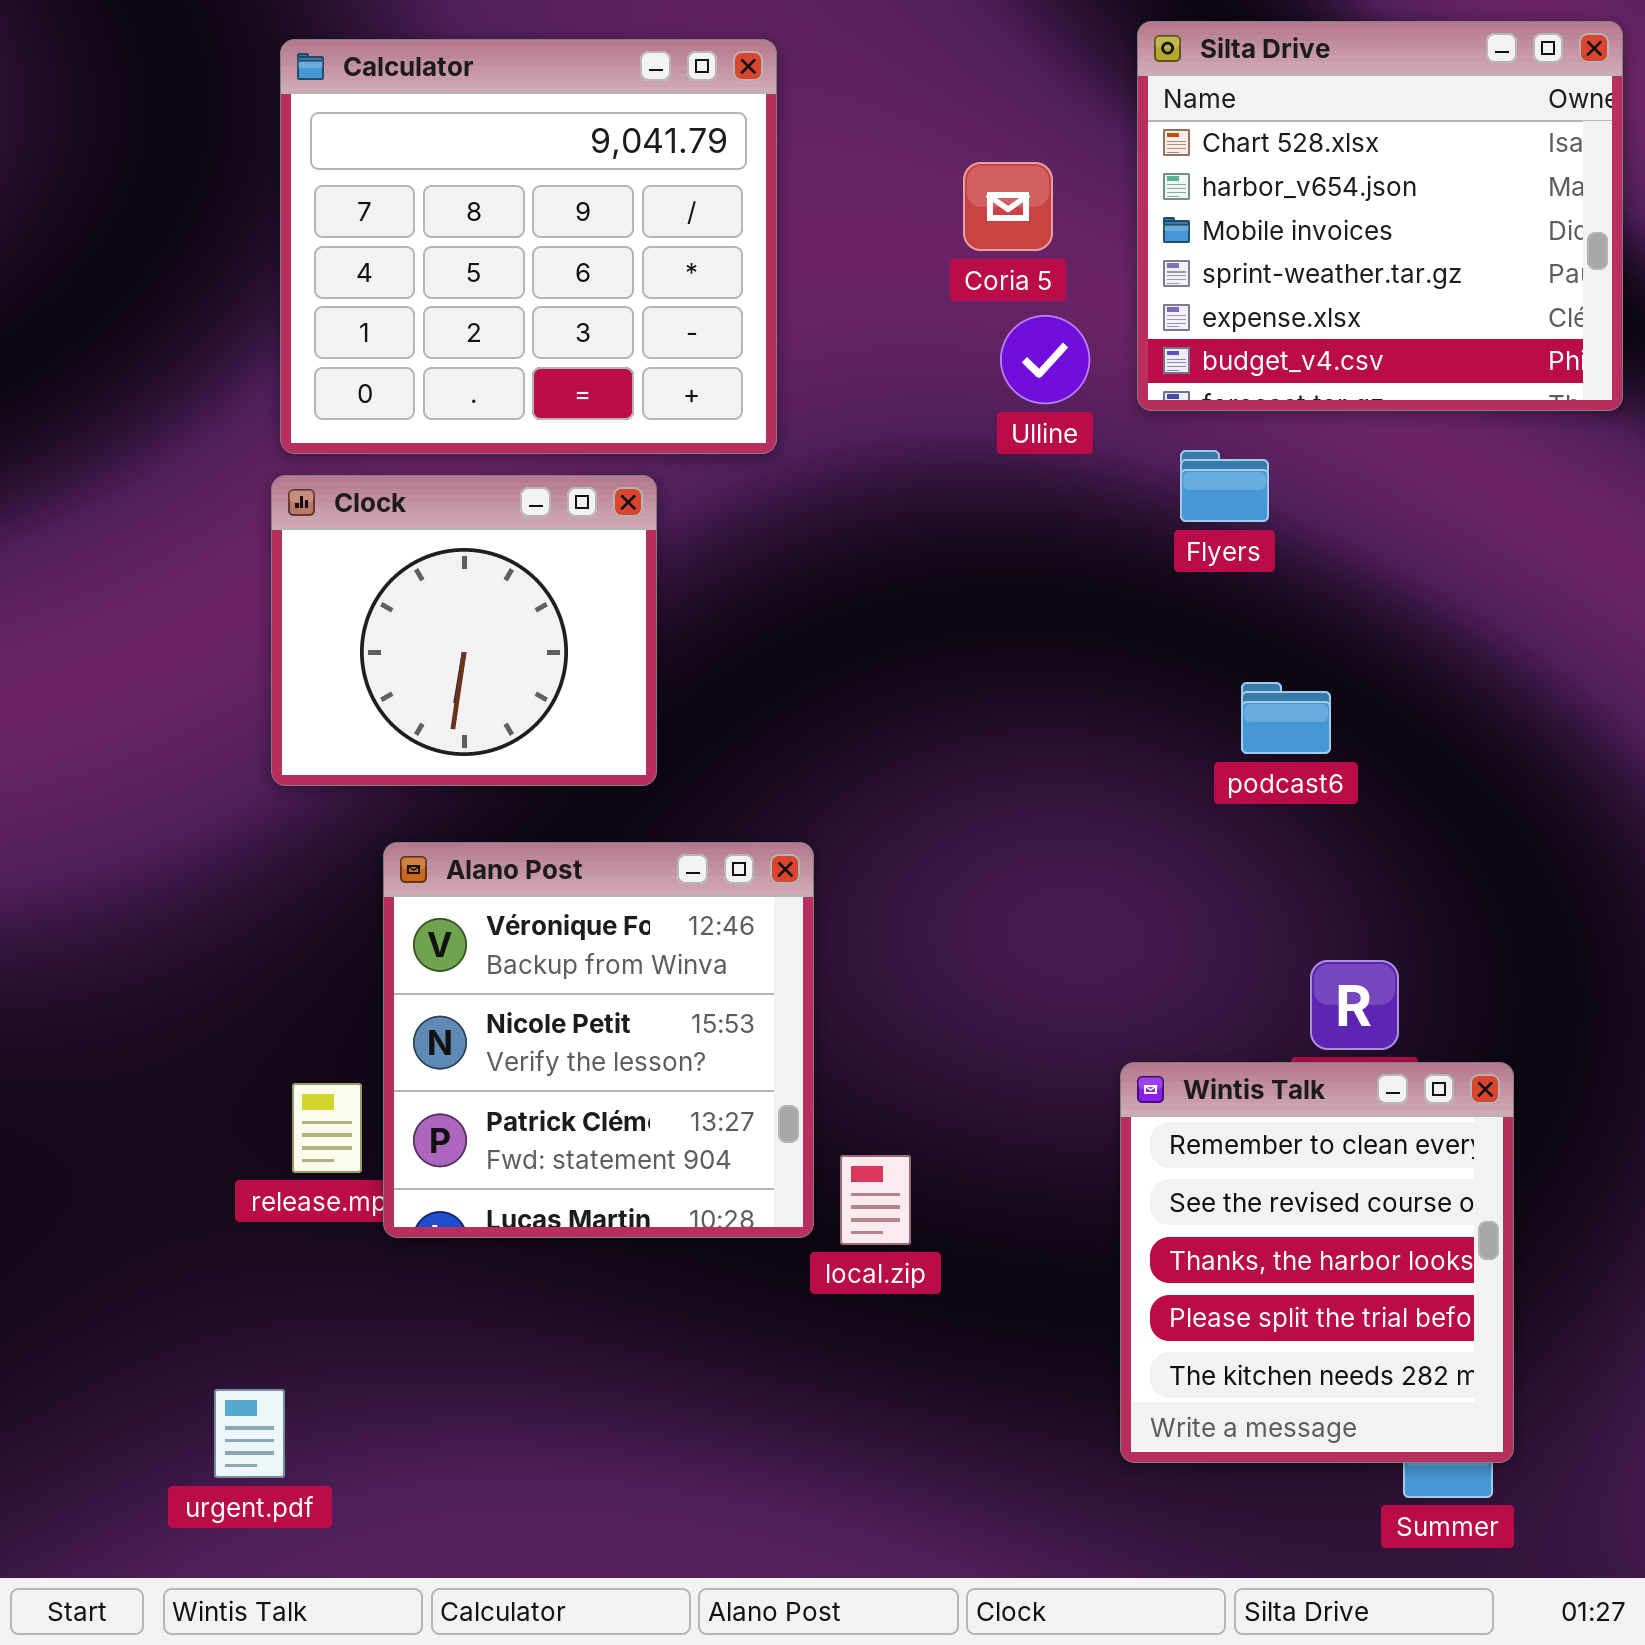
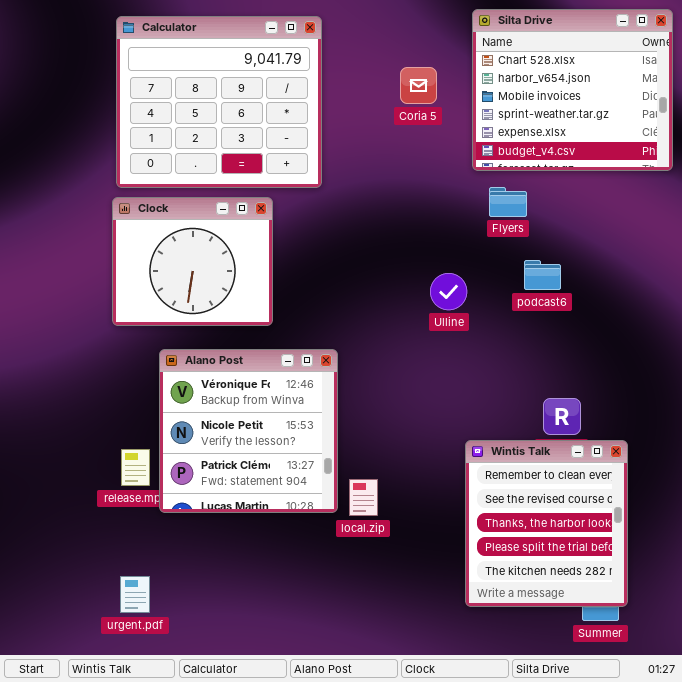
Ulline: [1000,315,1090,404] -> [430,273,467,310], moved
podcast6: [1241,682,1331,754] -> [524,260,561,290], moved
urgent.pdf: [214,1389,285,1478] -> [120,576,150,613], moved

